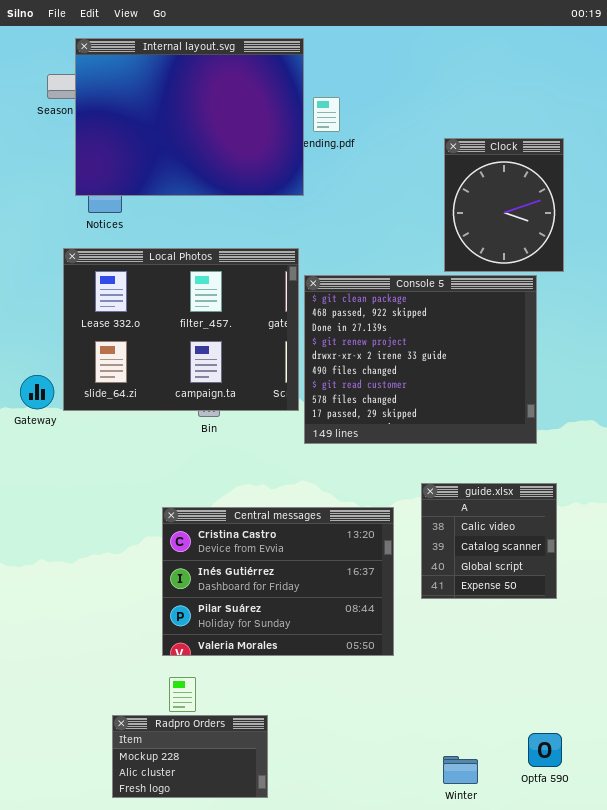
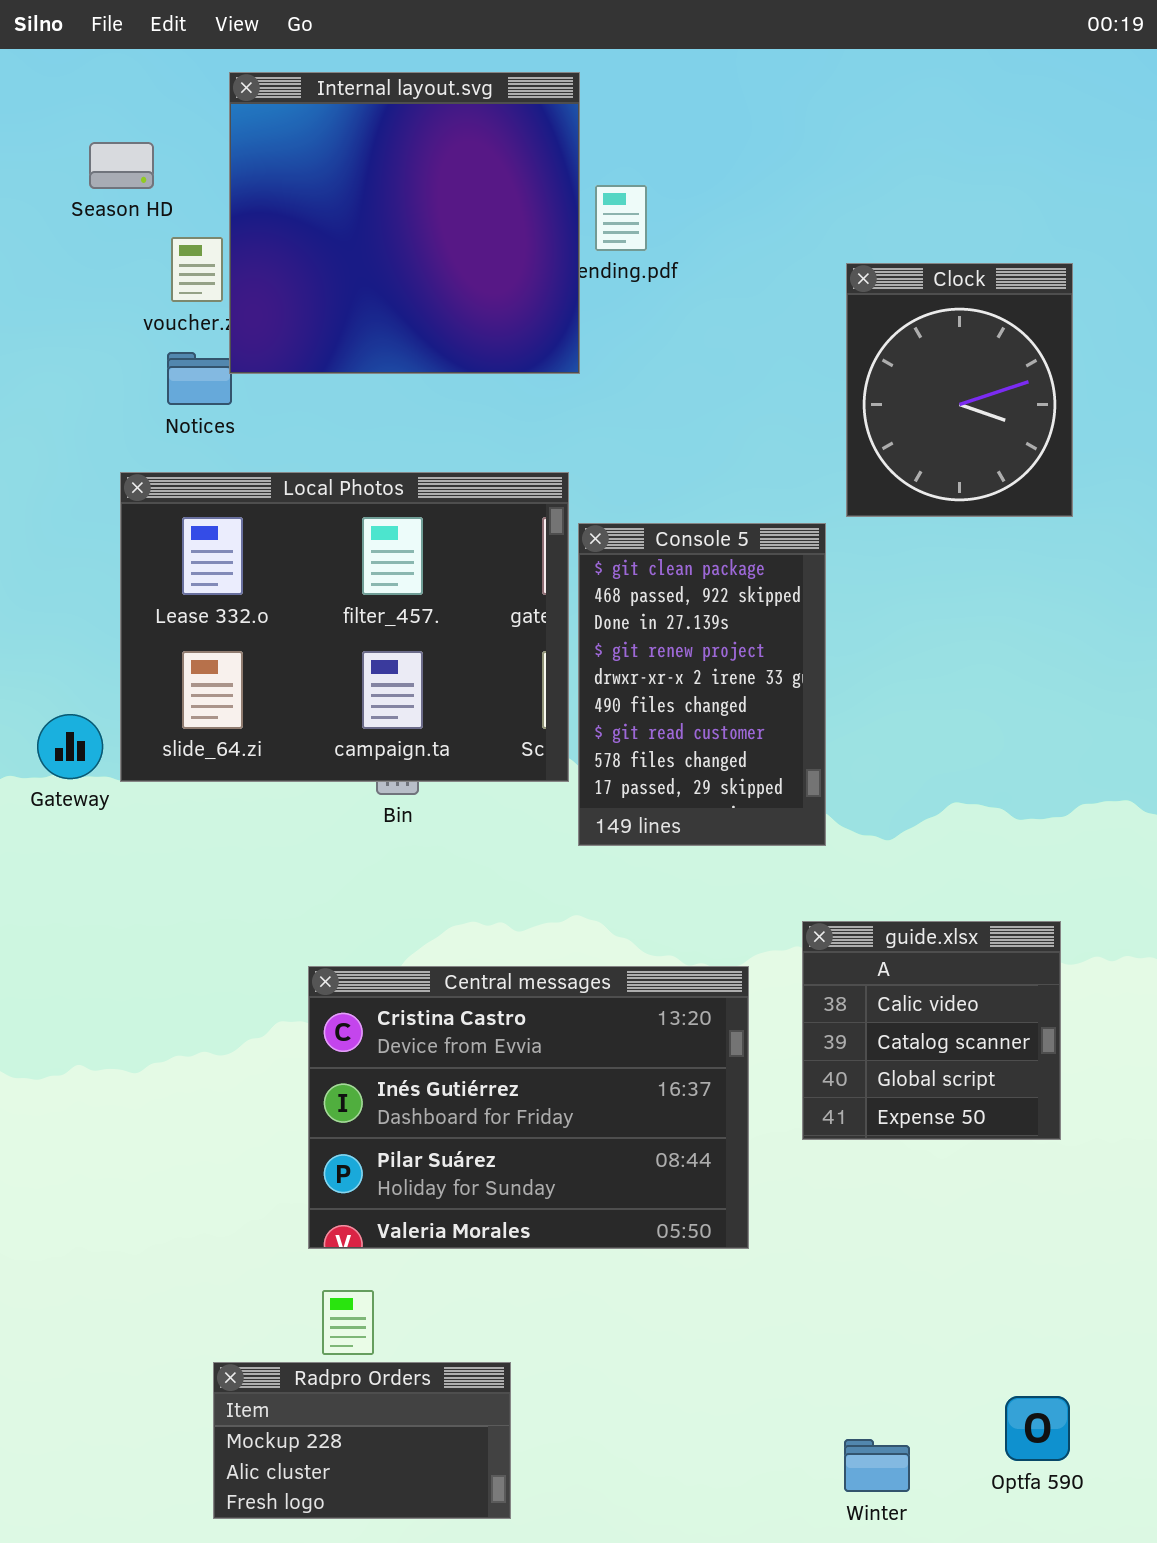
Internal layout.svg: [75,38,304,196] -> [229,72,580,374], resized
Console 5: [304,275,537,444] -> [578,523,826,846], resized

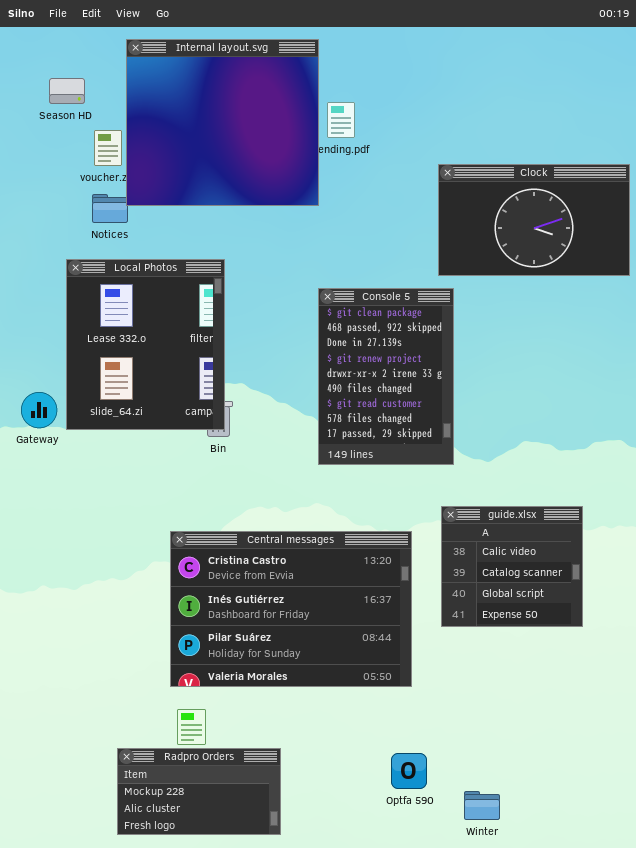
Clock: [846,263,1073,517] -> [438,164,630,276], moved, resized
Local Photos: [120,472,569,782] -> [66,259,225,430], resized
Optfa 590: [1005,1396,1070,1461] -> [391,753,427,789], moved

